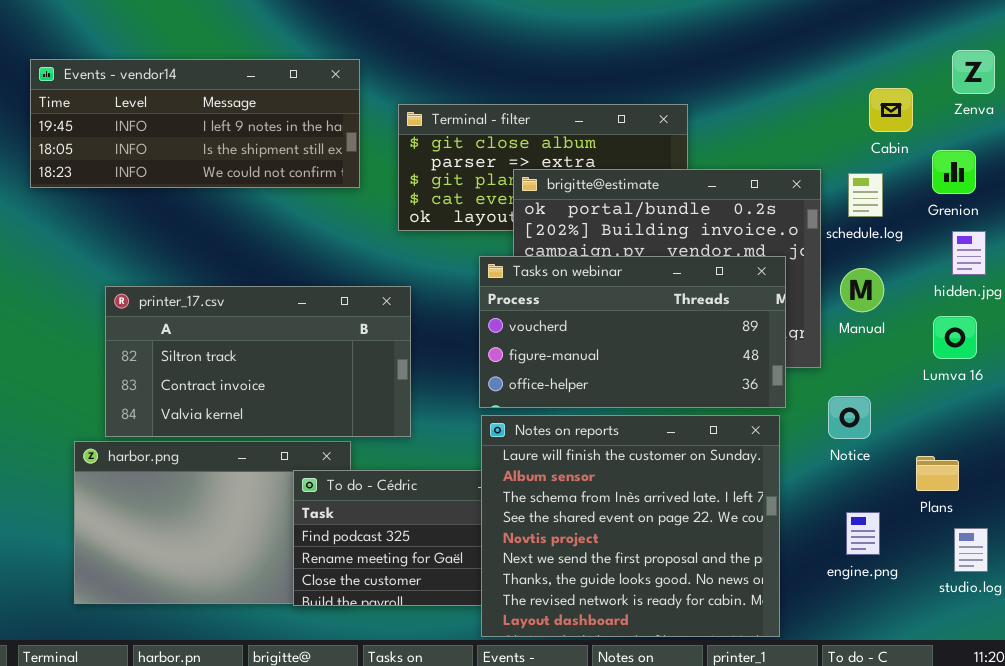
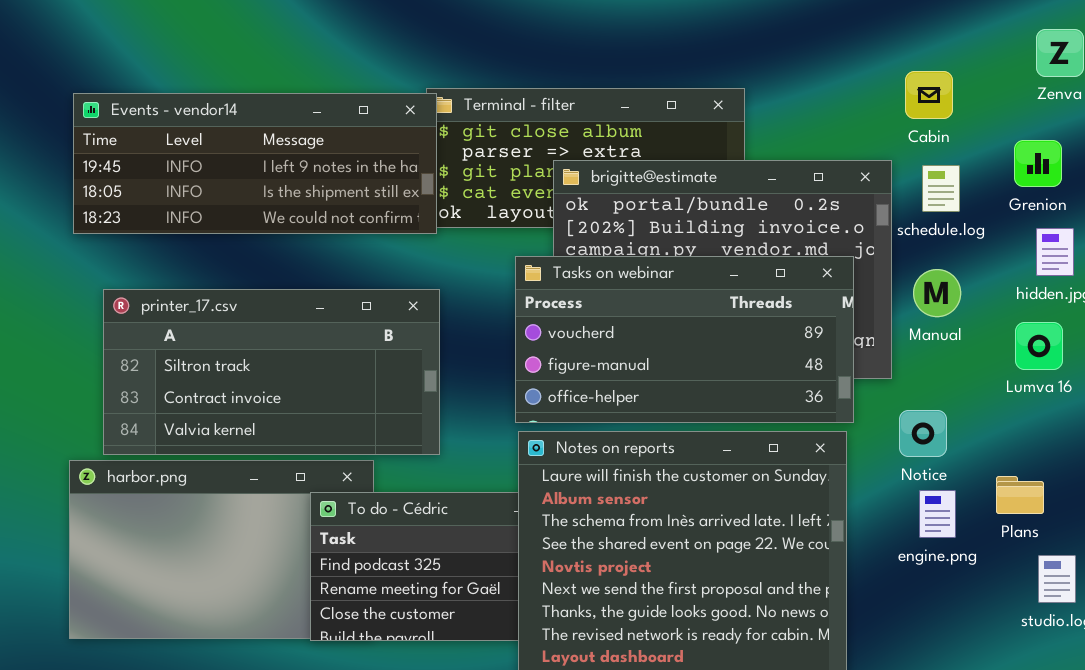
Events - vendor14: [30,59,360,188] -> [73,93,437,234], moved
Cabin: [869,88,913,132] -> [905,71,953,119], moved
engine.png: [846,512,880,555] -> [919,490,956,538], moved

